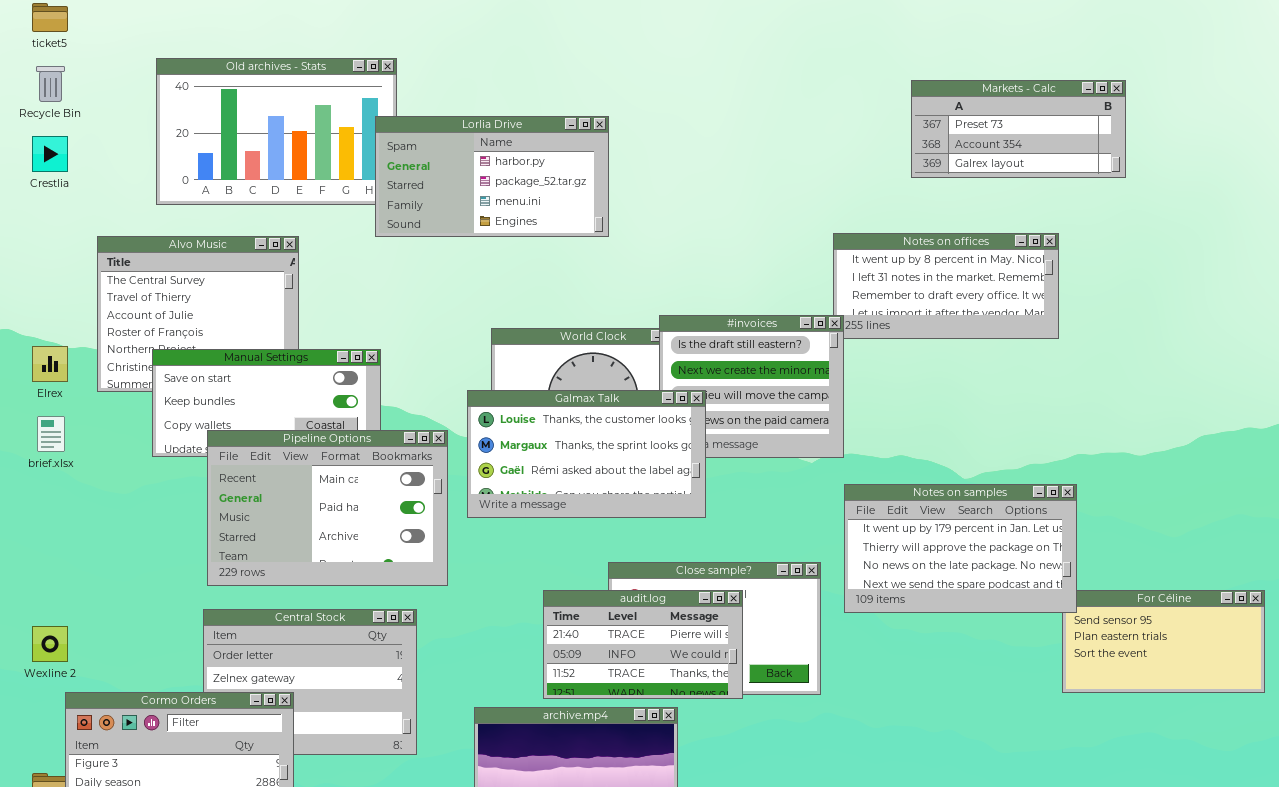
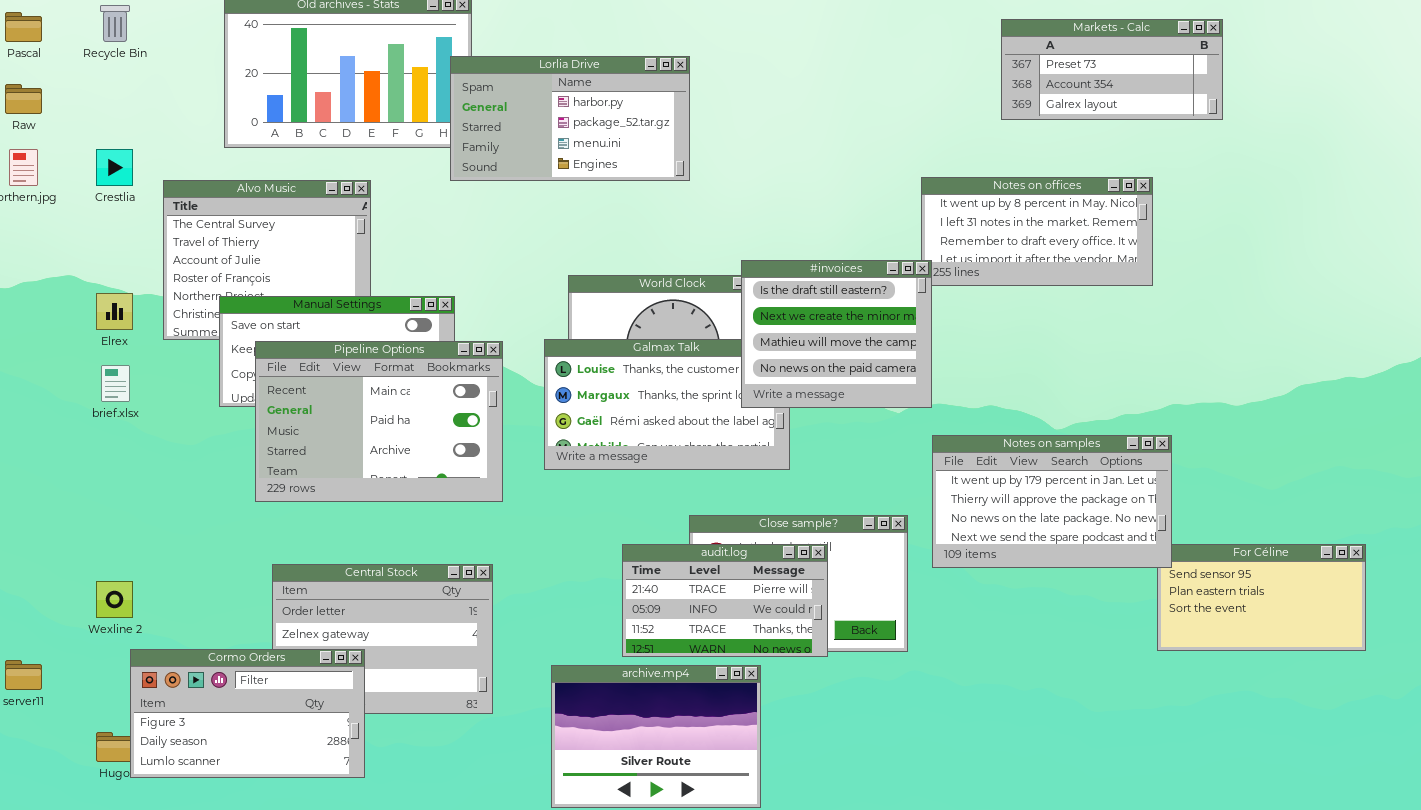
Crestlia: [32,136,68,172] -> [96,149,133,186], moved
#invoices: [659,315,844,458] -> [741,260,932,408], raised
Pipeline Options: [207,430,448,586] -> [255,341,503,502], moved

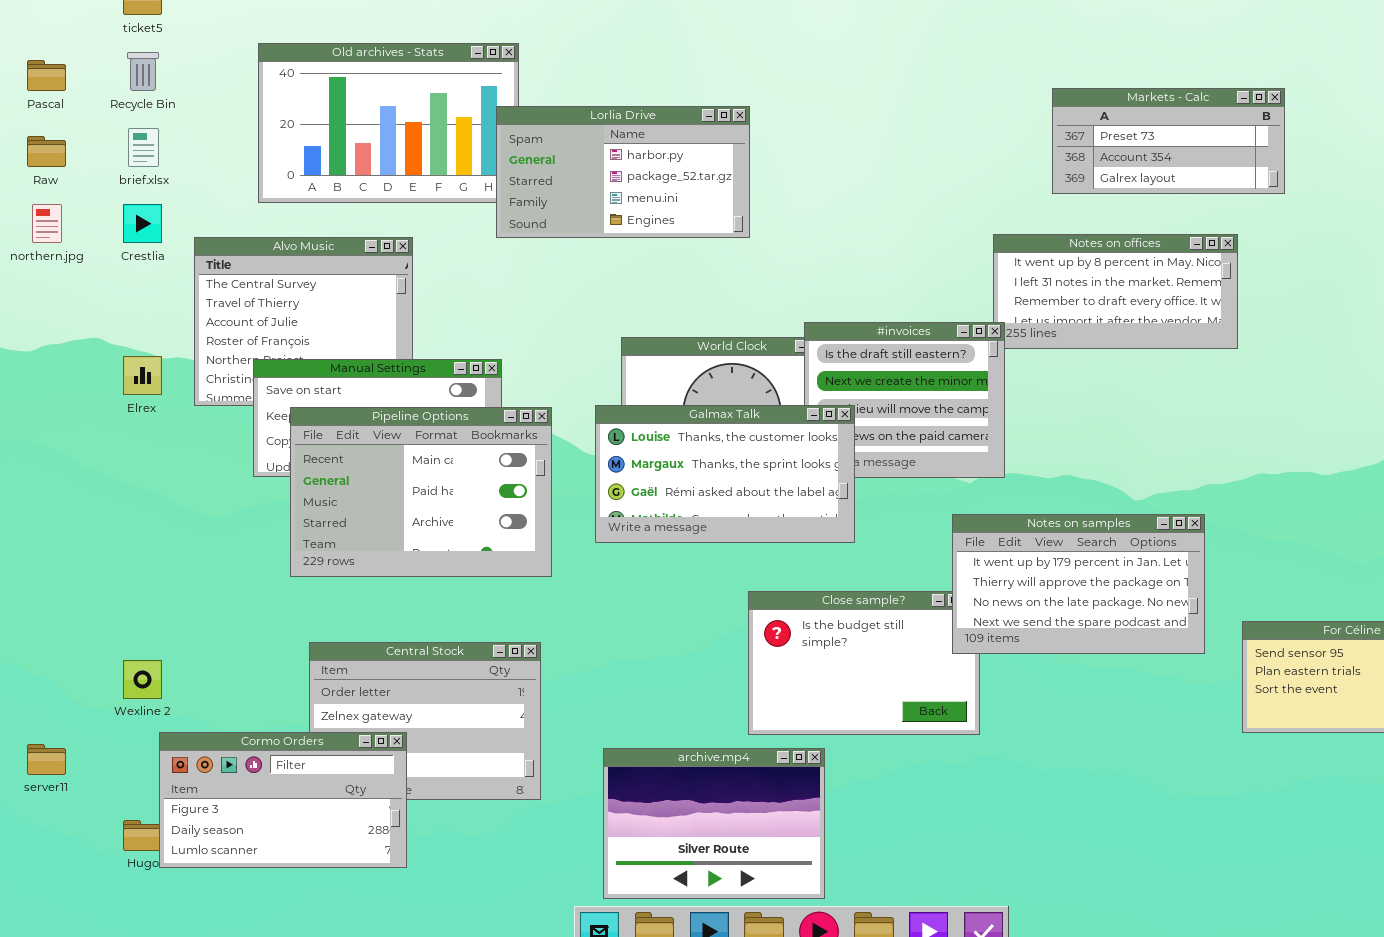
Markets - Calc: [1001,19,1223,120] -> [1052,88,1285,194], moved
Galmax Talk: [544,339,790,470] -> [595,405,855,543], raised
brief.xlsx: [101,365,130,402] -> [128,128,159,167], moved
Notes on samples: [932,435,1172,568] -> [952,514,1205,654], moved
audit.log: [622,544,828,657] -> none, closed

